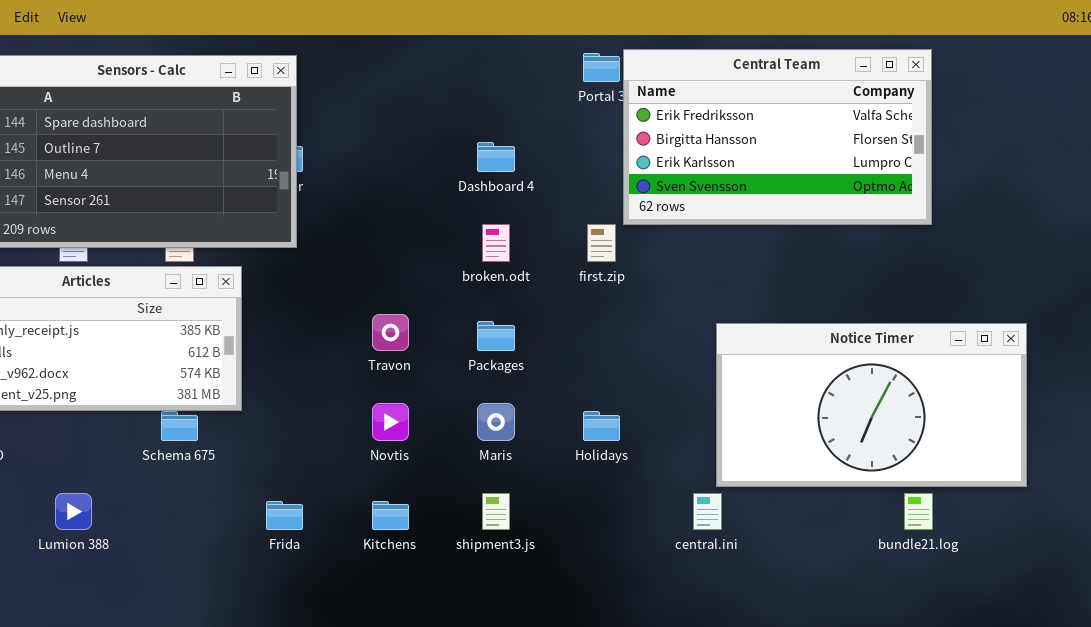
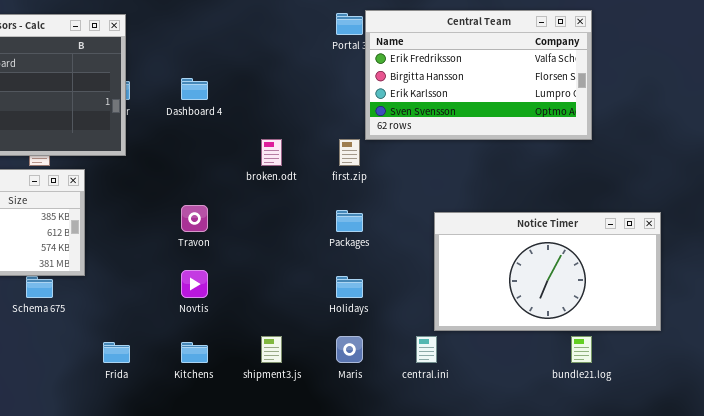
Dashboard 4: [477,142,515,172] -> [181,78,208,100], moved
Packages: [477,321,515,351] -> [336,210,363,232], moved
Maris: [477,403,515,441] -> [336,336,363,363], moved

